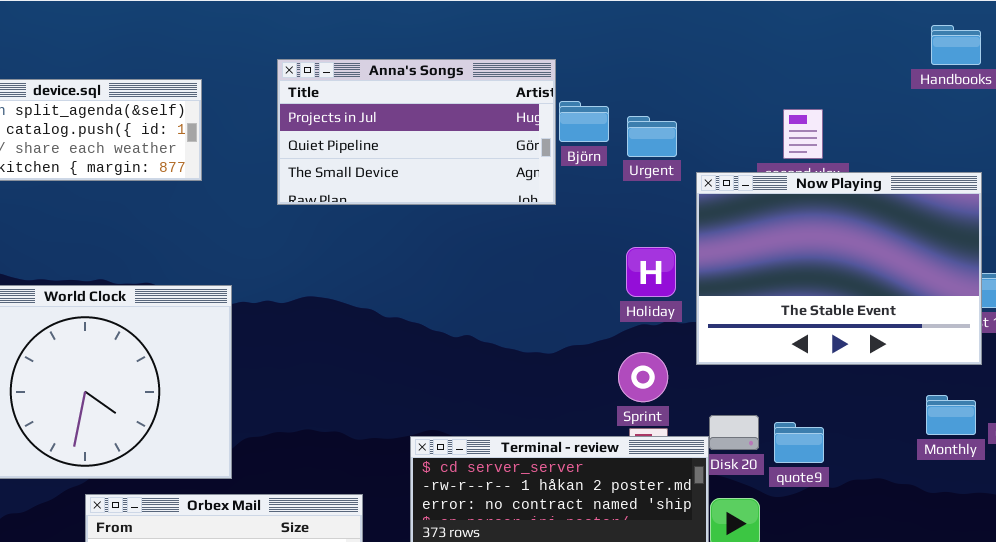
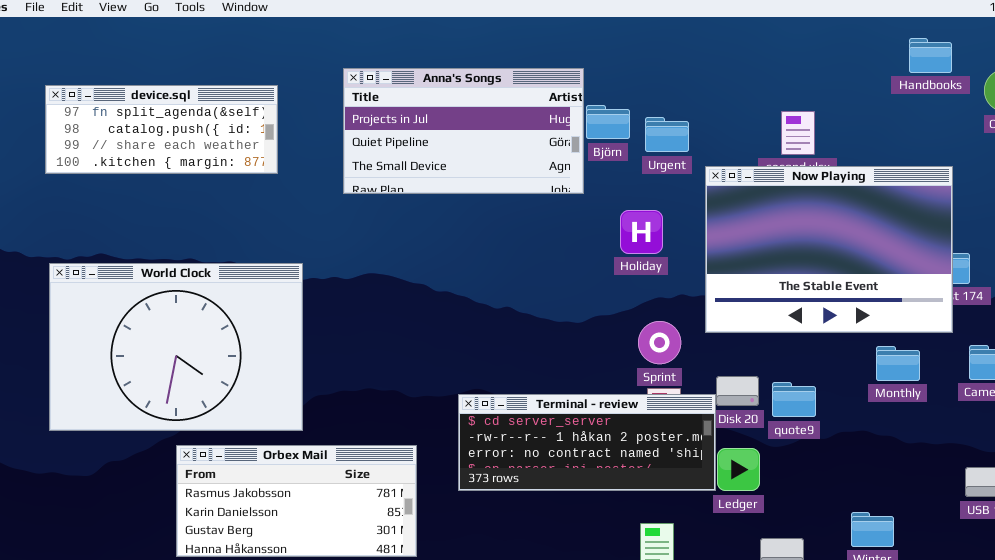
Holiday: [626,247,676,297] -> [620,210,663,254], moved
Monthly: [926,395,976,435] -> [876,346,920,381], moved

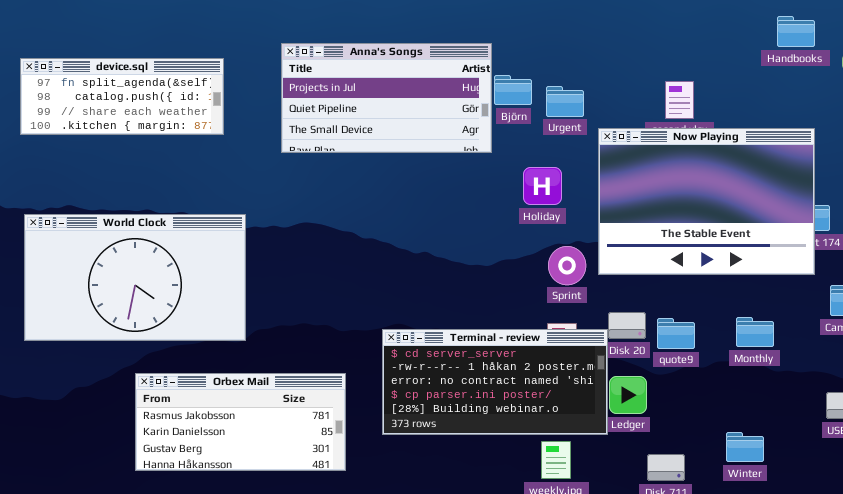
World Clock: [49,263,303,431] -> [24,214,246,341], resized
Sprint: [638,321,681,364] -> [548,246,586,285], moved
Monthly: [876,346,920,381] -> [736,317,774,347], moved
Terminal - review: [458,394,716,491] -> [382,329,608,435], resized

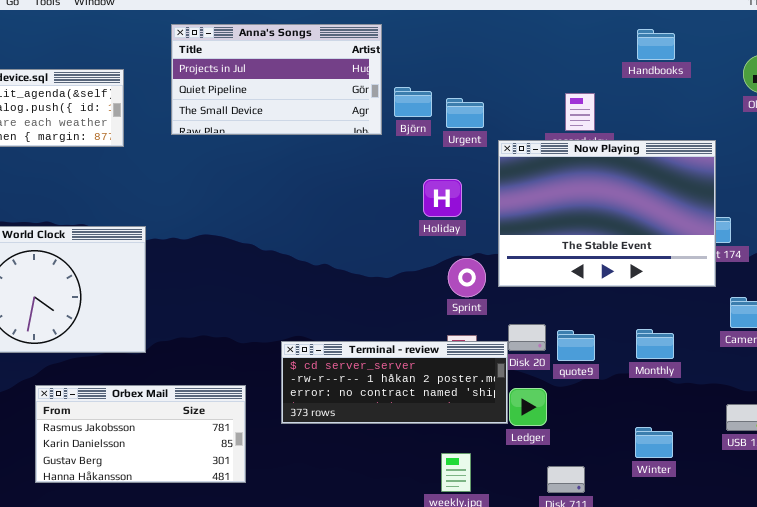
Handbooks: [777,16,815,47] -> [637,29,675,60], moved
Anna's Songs: [281,43,492,153] -> [171,24,382,135], moved
Terminal - review: [382,329,608,435] -> [281,341,508,424], resized
Winter: [726,432,764,462] -> [635,427,673,458], moved

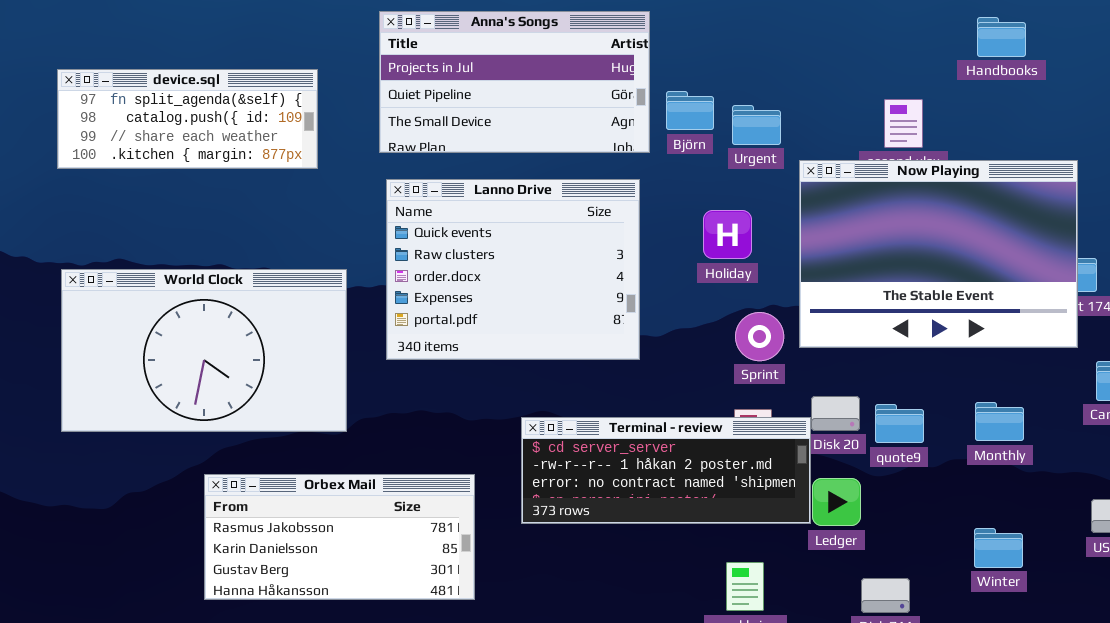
Lanno Drive: none -> [386,179,640,360], opened

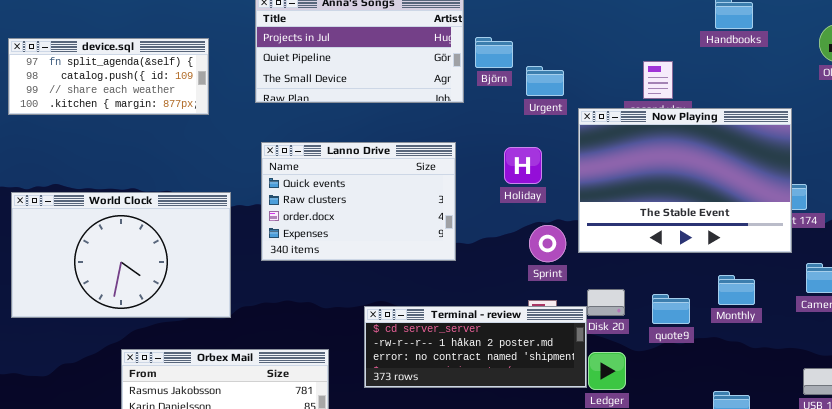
Björn: [666,91,714,130] -> [475,37,513,68], moved
Lanno Drive: [386,179,640,360] -> [261,142,456,261], resized
Monthly: [975,402,1024,441] -> [718,275,755,305], moved
quote9: [875,404,924,443] -> [652,294,690,324], moved

